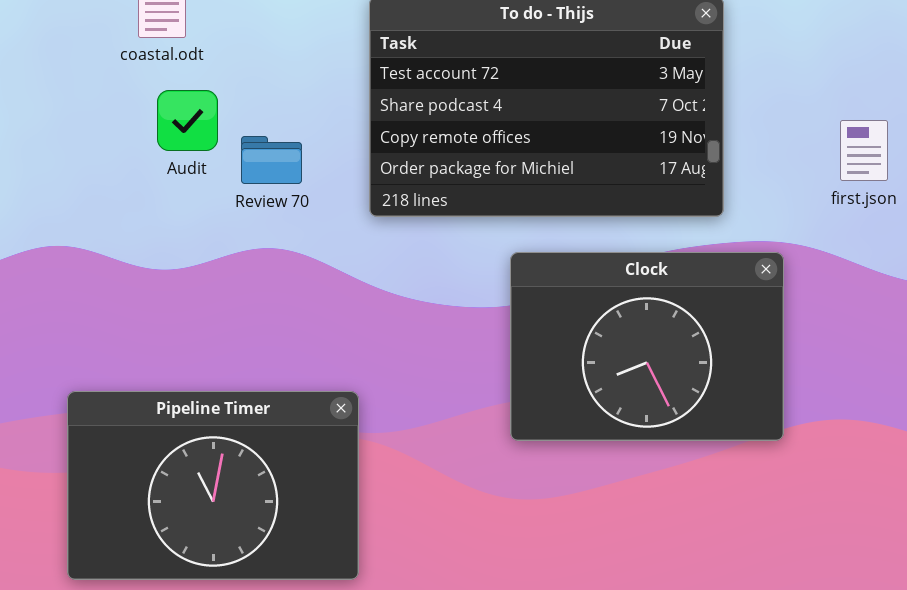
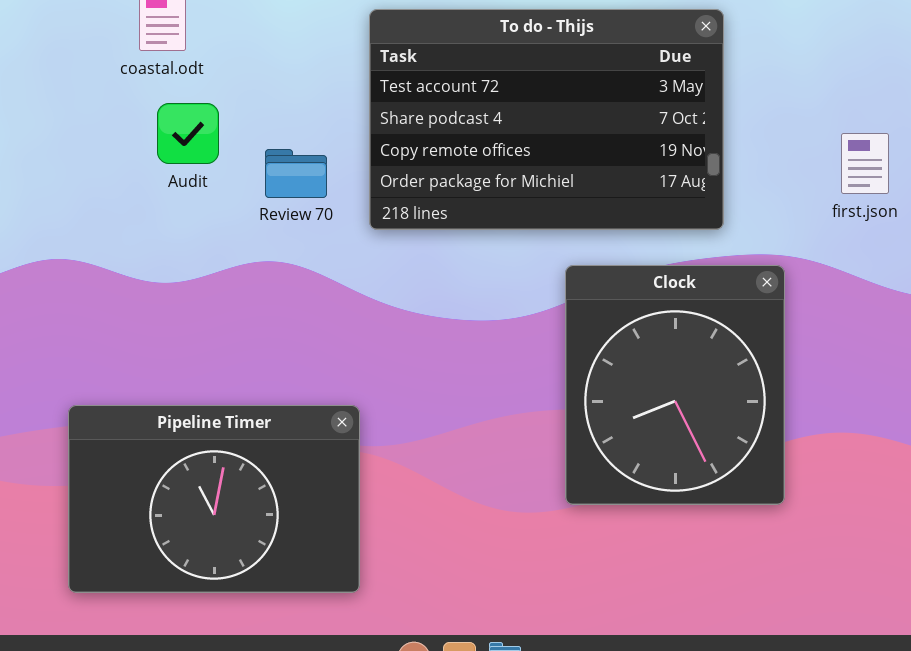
Review 70: [241,136,302,184] -> [265,149,327,198], moved
Clock: [510,252,784,441] -> [565,265,785,505], resized

